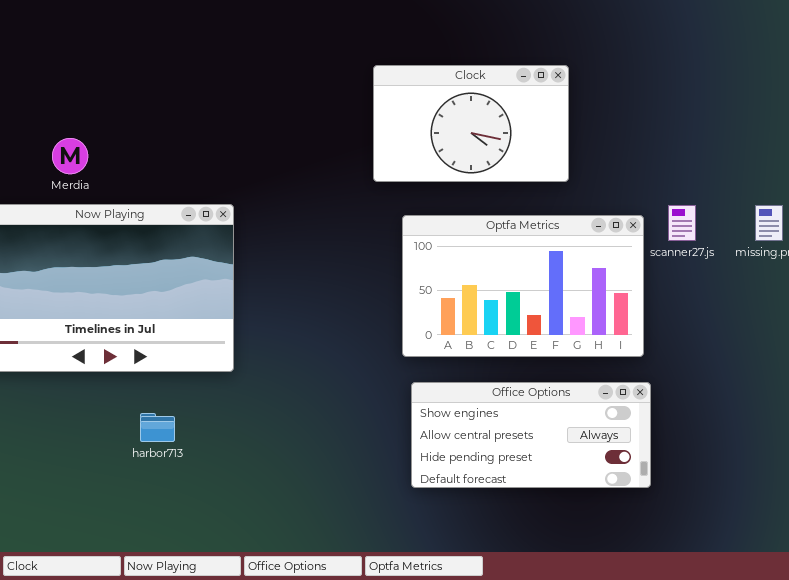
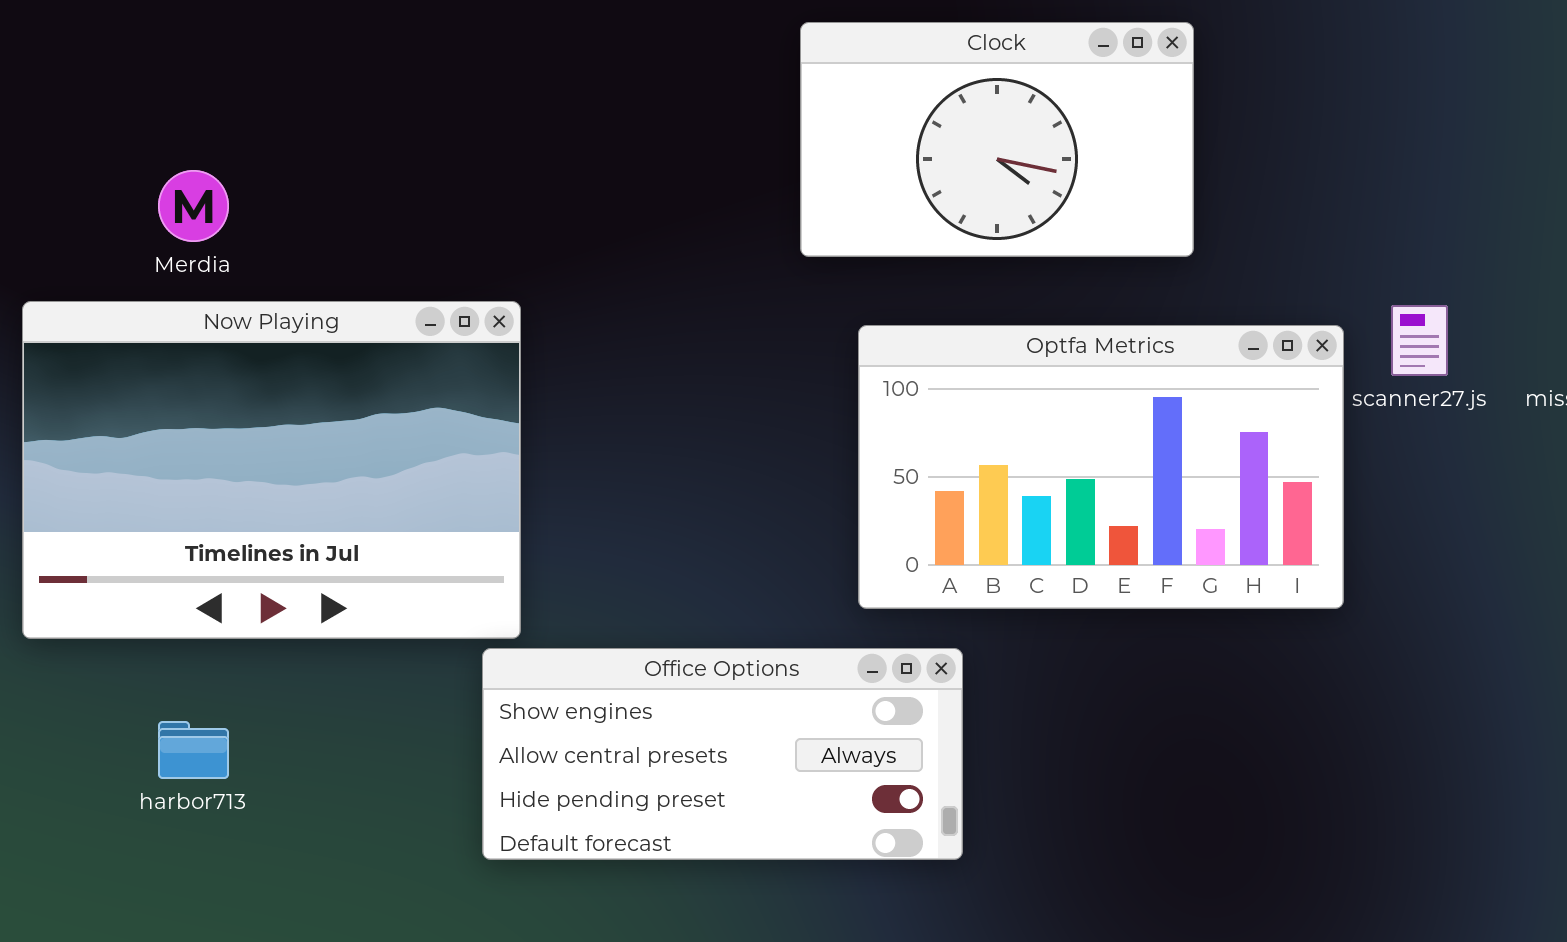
Office Options: [411,382,651,488] -> [482,648,963,860], moved
harbor713: [140,413,175,442] -> [158,721,229,779], moved

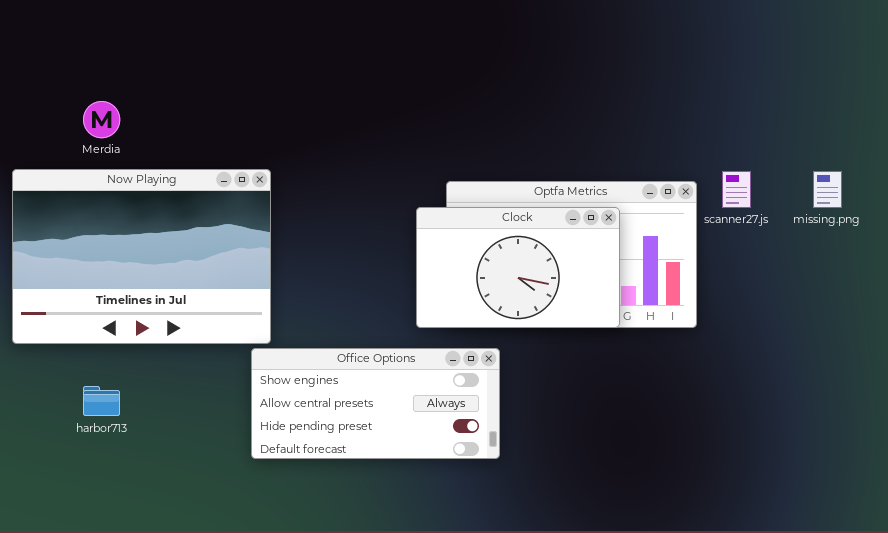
Clock: [800,22,1194,257] -> [416,207,620,328], moved

